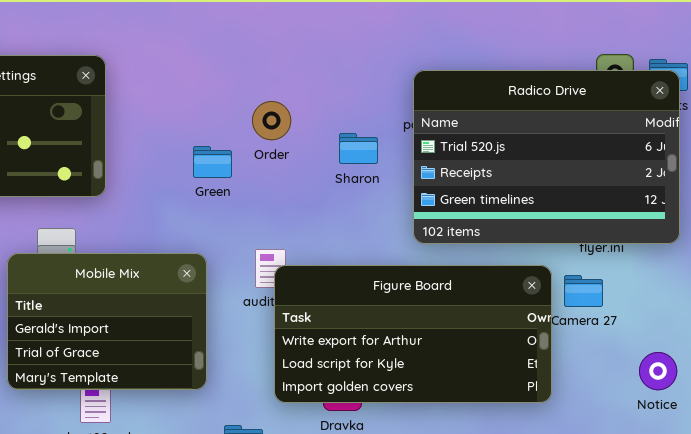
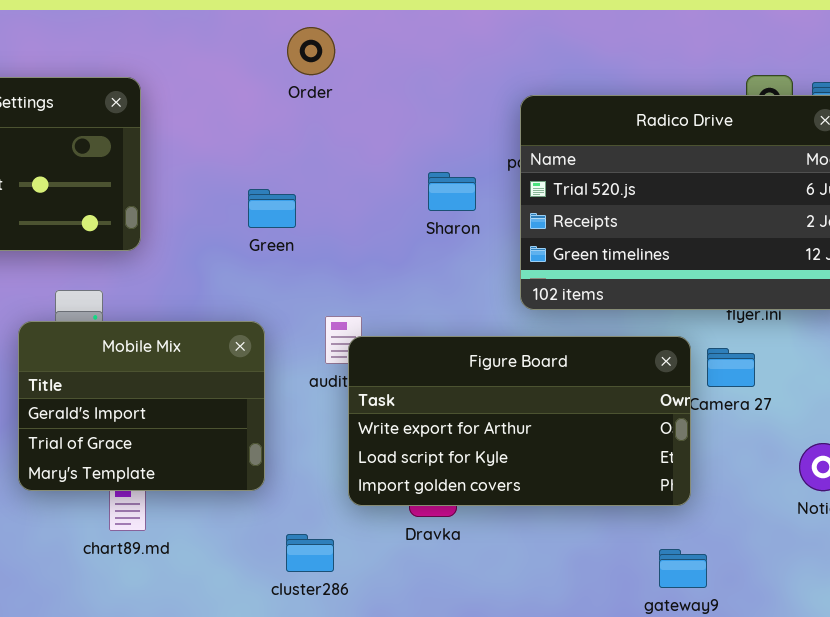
Order: [252,101,291,140] -> [287,27,335,75], moved

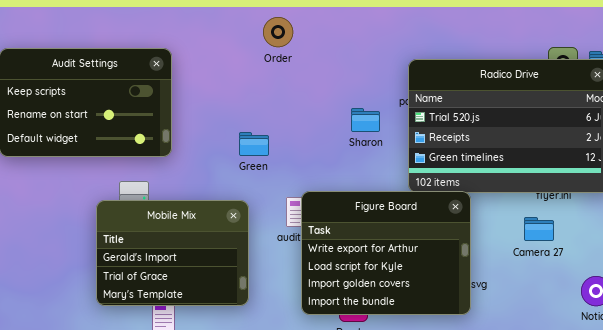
Green: [248,189,296,228] -> [239,132,269,156], moved
Figure Board: [348,336,691,506] -> [301,191,471,315], resized

